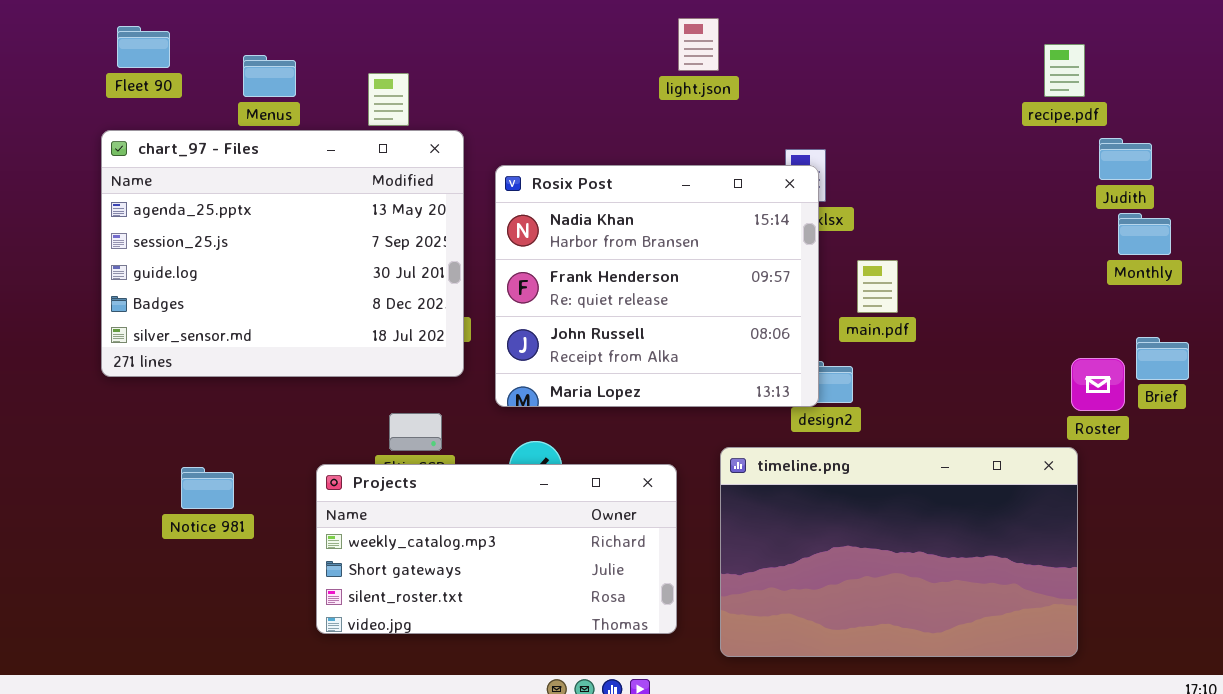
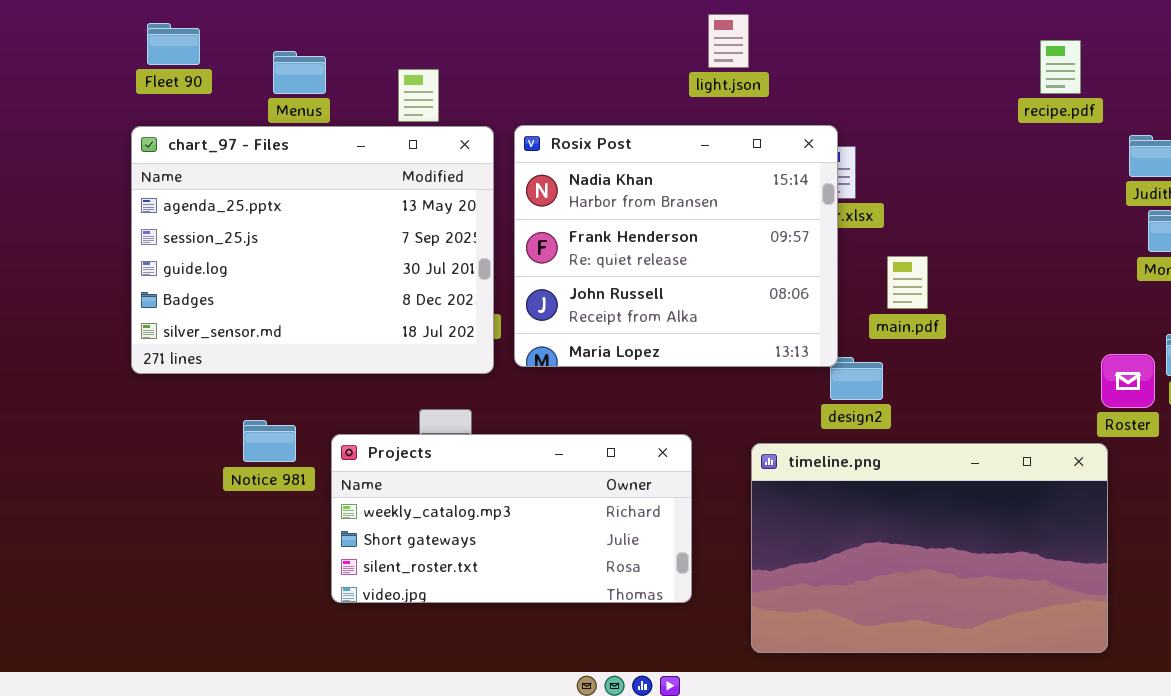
recipe.pdf: [1044,44,1085,97] -> [1040,40,1081,94], moved
Rosix Post: [495,165,819,407] -> [514,125,838,367], moved
Projects: [316,464,677,634] -> [331,434,692,603], moved
Notice 981: [181,467,234,509] -> [243,420,296,462], moved

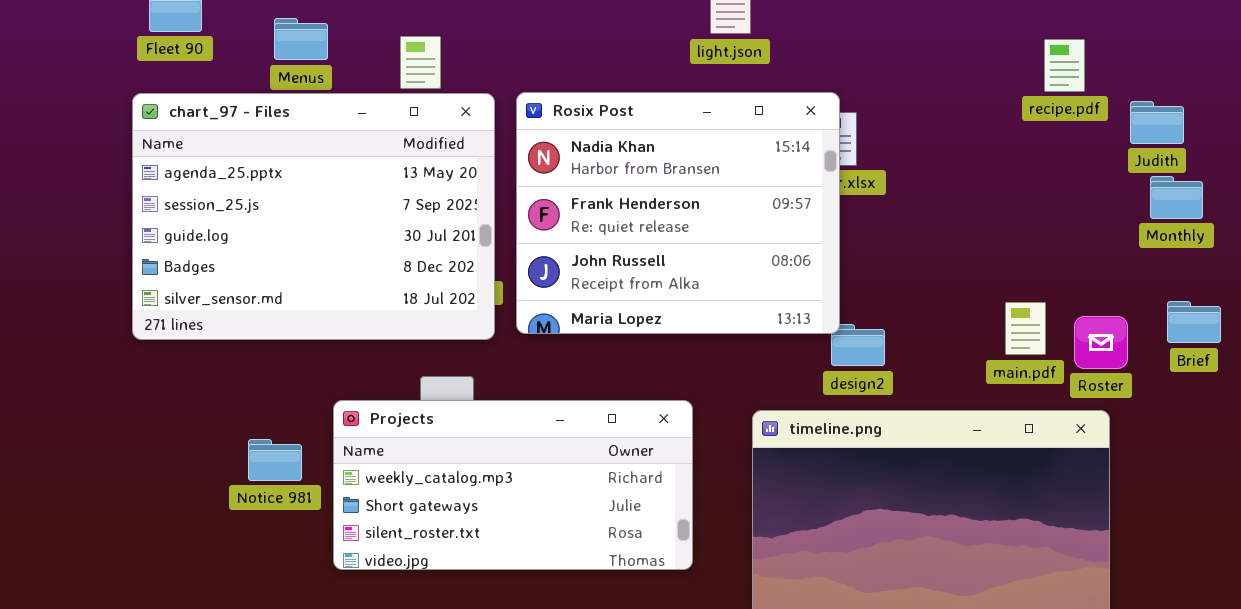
recipe.pdf: [1040,40,1081,94] -> [1044,39,1085,92], moved
main.pdf: [887,256,928,309] -> [1005,302,1046,355], moved
Roster: [1101,354,1155,408] -> [1074,316,1128,369], moved
Notice 981: [243,420,296,462] -> [248,439,302,481], moved

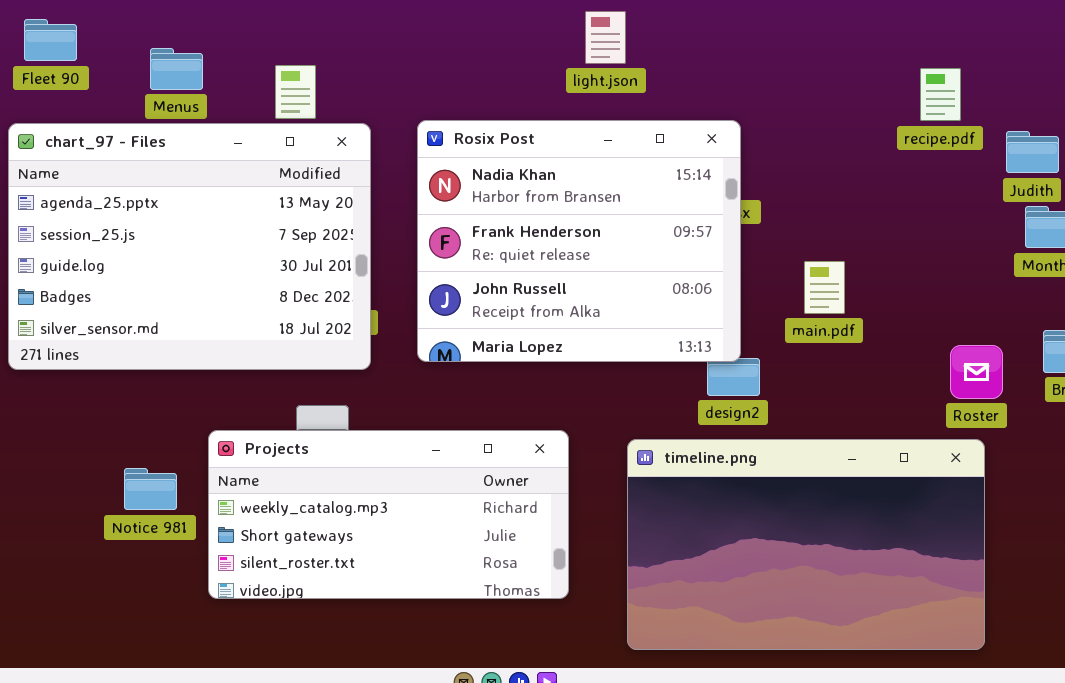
Rosix Post: [516,92,840,334] -> [417,120,741,362], moved
main.pdf: [1005,302,1046,355] -> [804,261,845,314], moved

